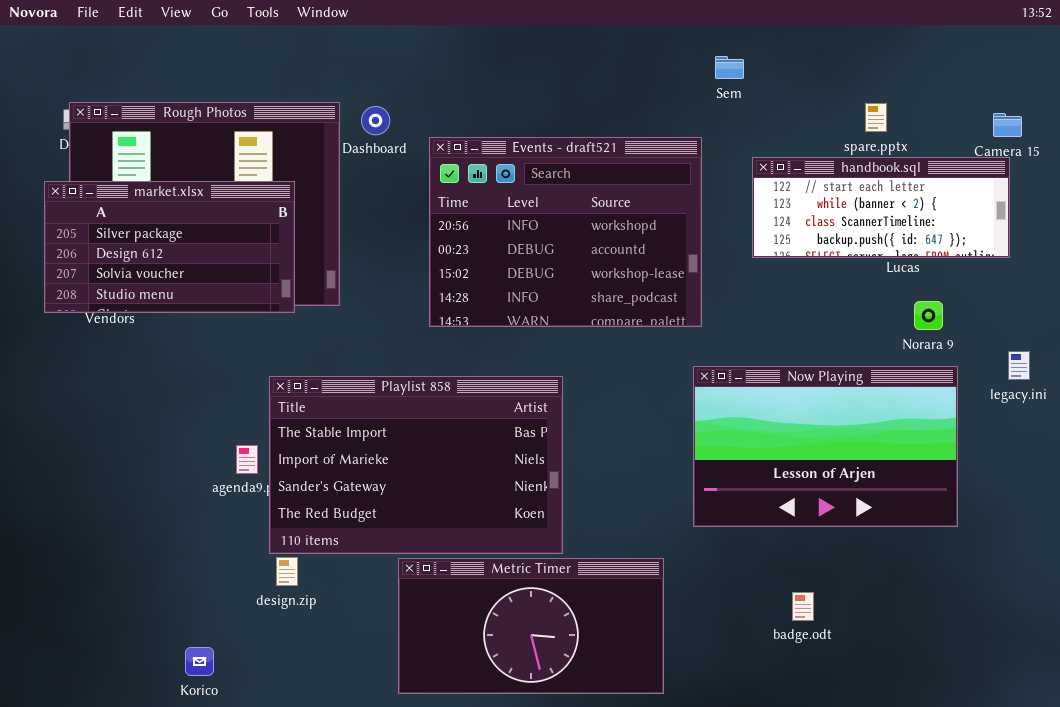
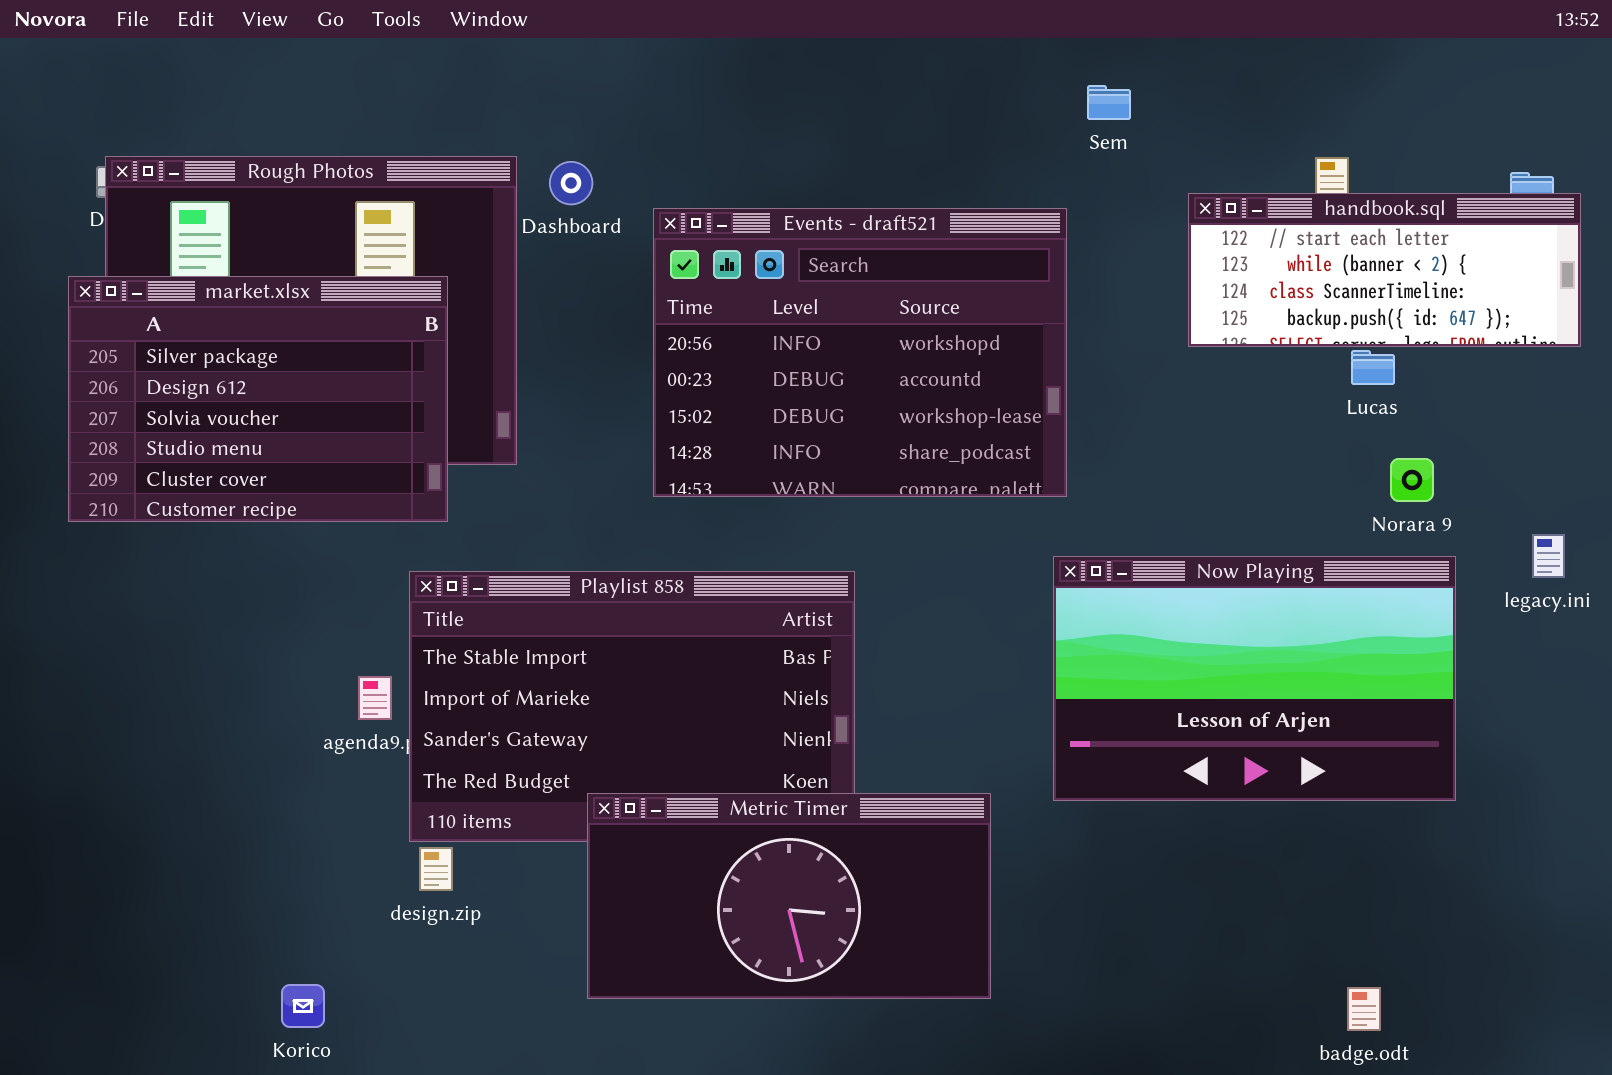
handbook.sql: [752,157,1010,258] -> [1188,193,1581,347], moved
market.xlsx: [44,181,295,313] -> [68,276,448,522], resized
Metric Timer: [398,558,664,694] -> [587,793,991,999], moved
badge.odt: [792,592,814,621] -> [1347,987,1381,1031], moved

